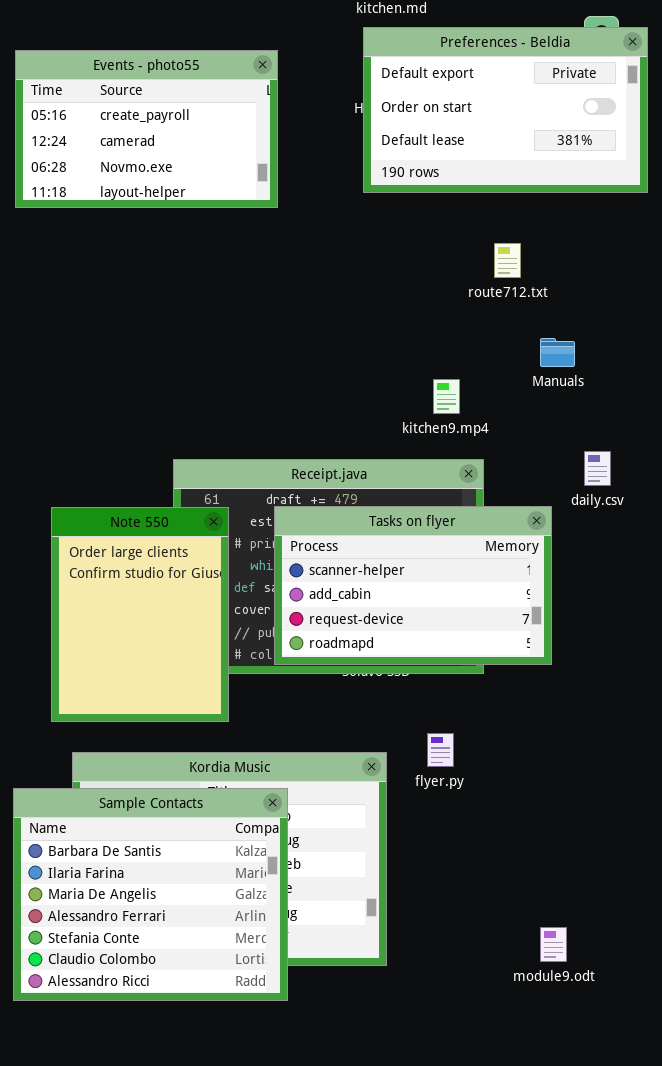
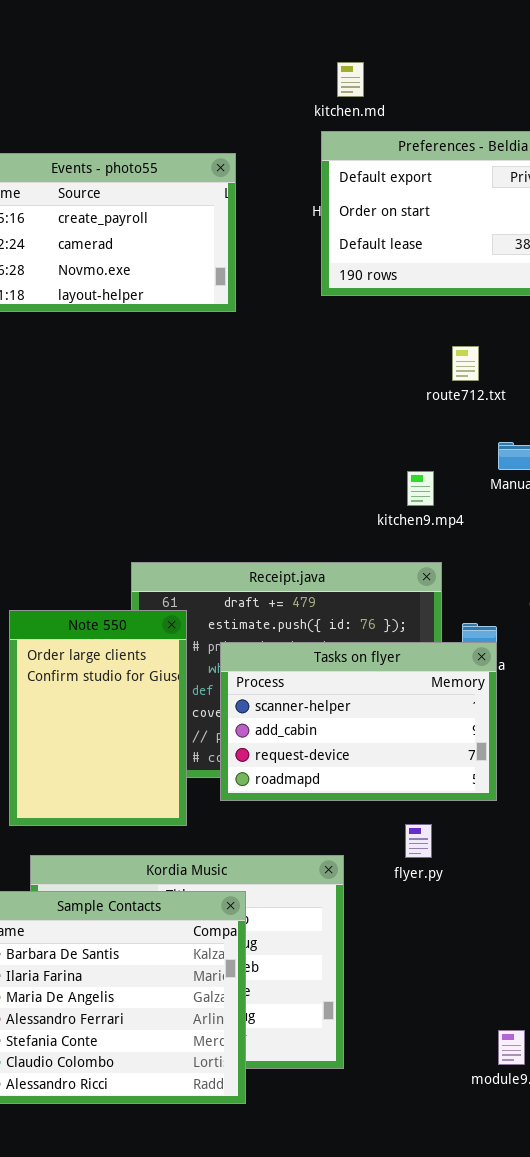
kitchen9.mp4: [433,379,460,414] -> [407,471,434,506], moved
Tasks on flyer: [274,506,552,665] -> [220,642,497,801], moved
flyer.py: [427,733,454,767] -> [405,824,432,858], moved

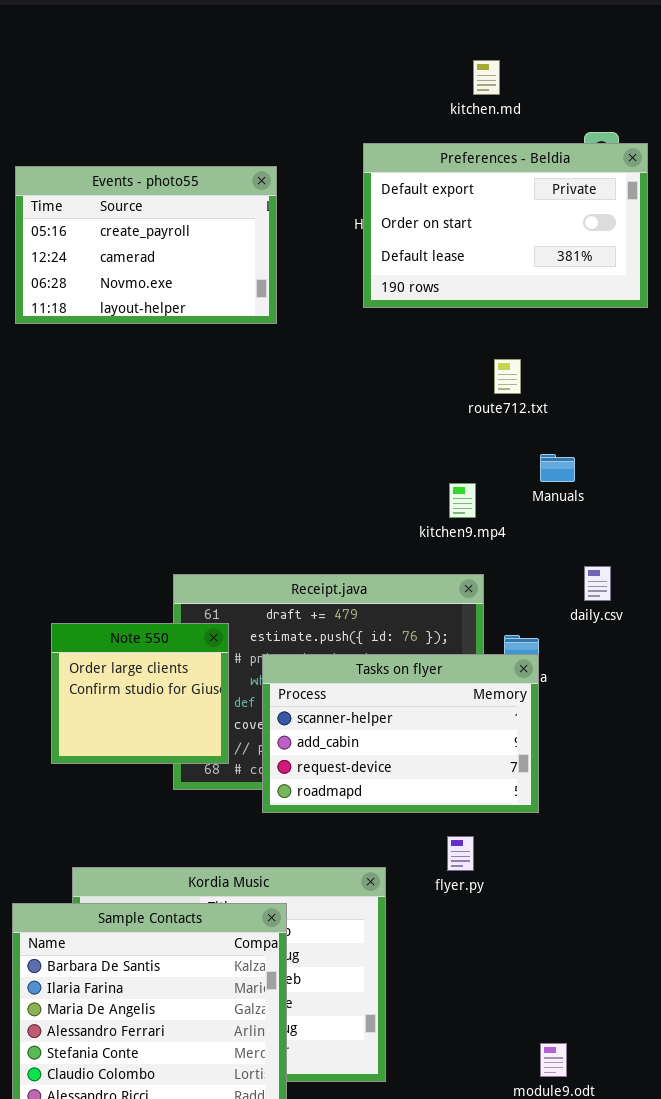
kitchen.md: [337,62,364,97] -> [473,60,500,95], moved
Note 550: [9,610,187,826] -> [51,623,229,764], resized

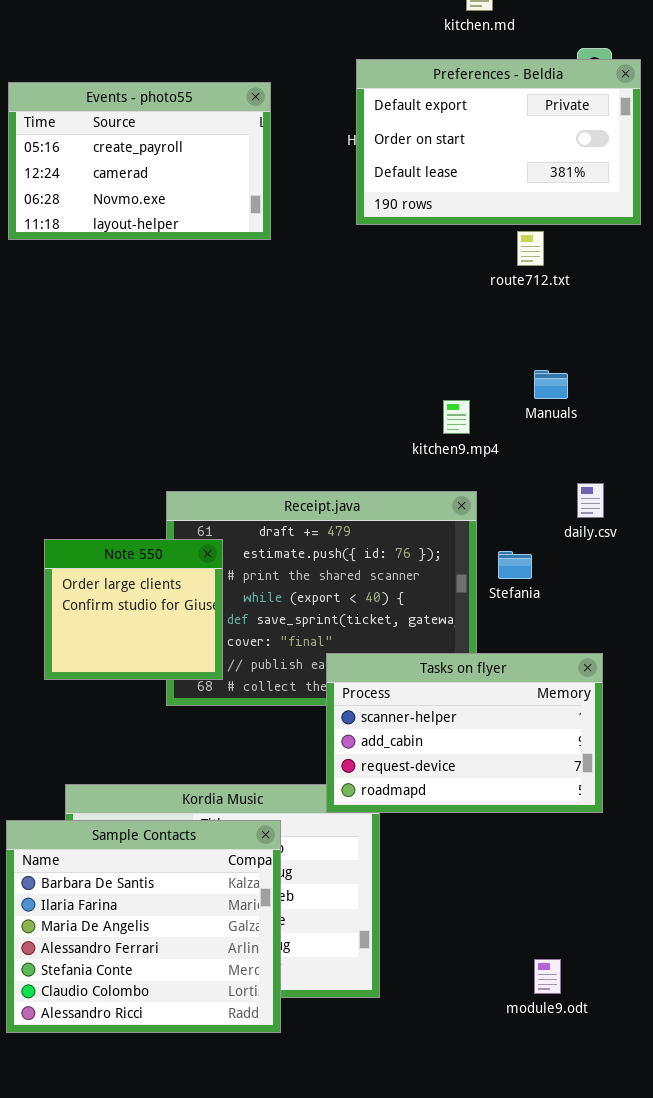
route712.txt: [494,359,521,394] -> [517,231,544,266], moved
Tasks on flyer: [262,654,539,813] -> [326,653,603,813], moved

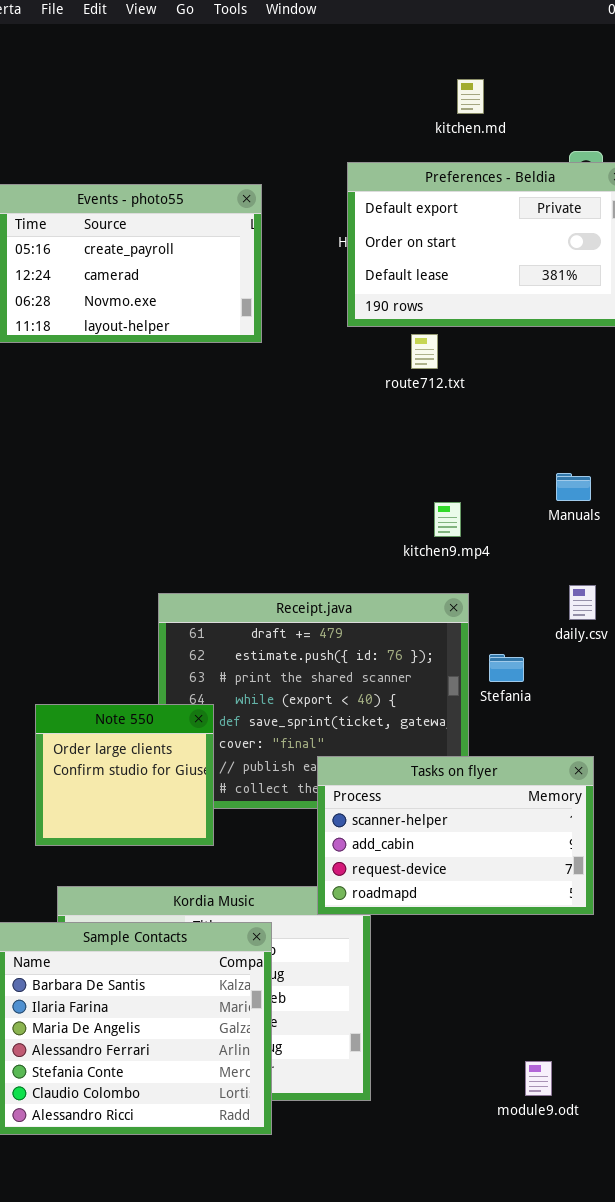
route712.txt: [517,231,544,266] -> [411,334,438,369], moved
Manuals: [534,370,568,399] -> [556,473,591,501], moved
Note 550: [44,539,223,680] -> [35,704,214,846], moved

